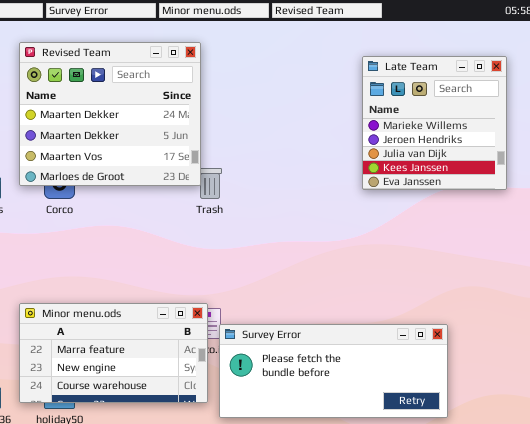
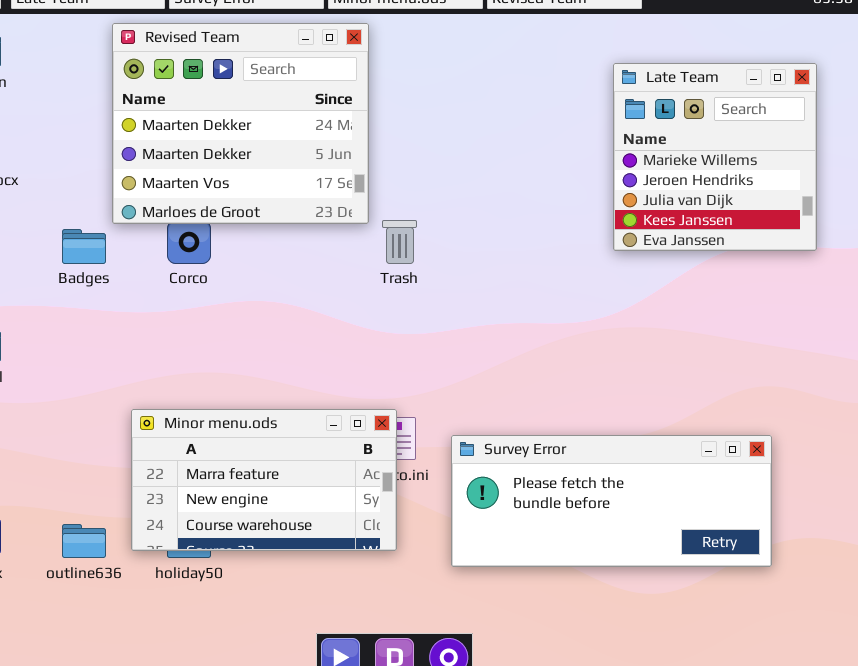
Revised Team: [19,42,201,186] -> [112,23,369,224], moved
Survey Error: [219,324,448,418] -> [451,435,772,567], moved

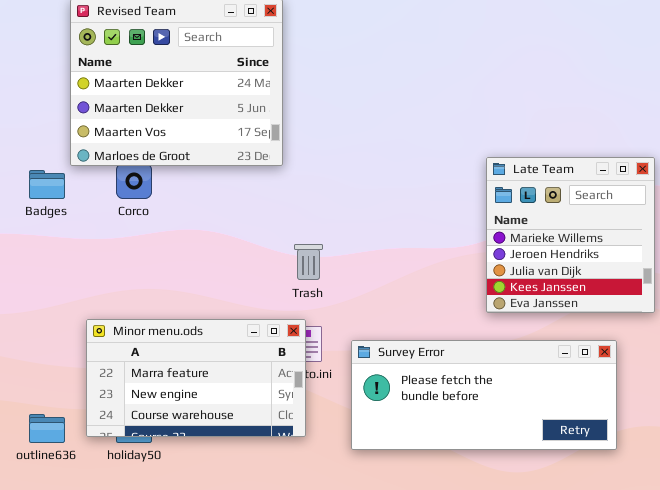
Late Team: [613,63,817,251] -> [486,157,655,313], moved
Trash: [382,220,417,264] -> [294,244,323,280], moved

